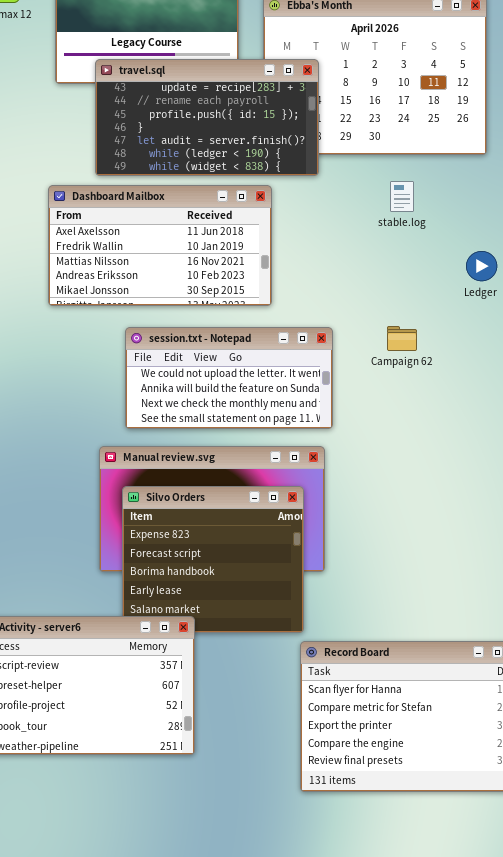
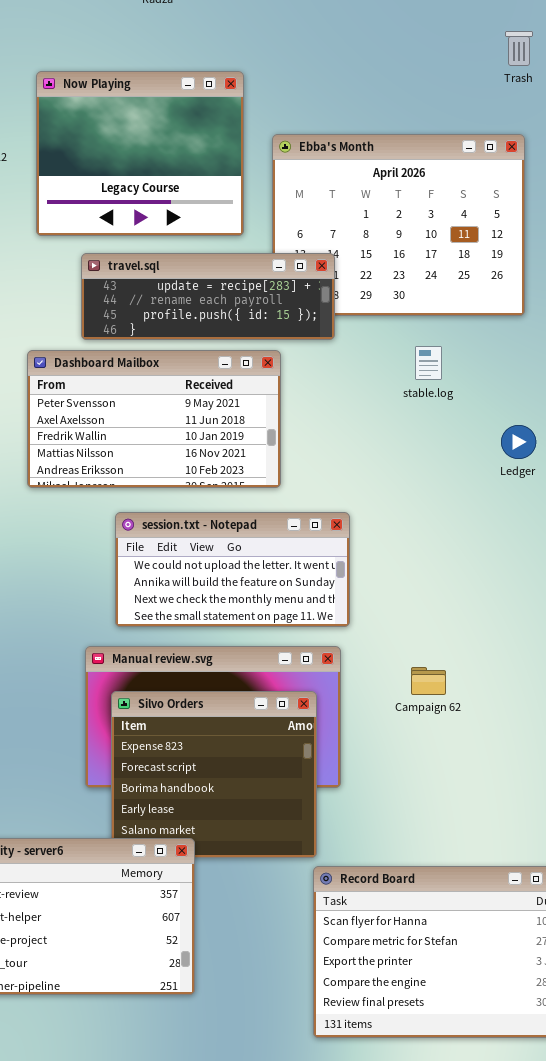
travel.sql: [95,59,319,176] -> [81,253,335,340], resized
Dashboard Mailbox: [48,185,272,306] -> [27,350,281,488], scrolled up 1 row
Campaign 62: [387,326,417,351] -> [411,667,446,695], moved

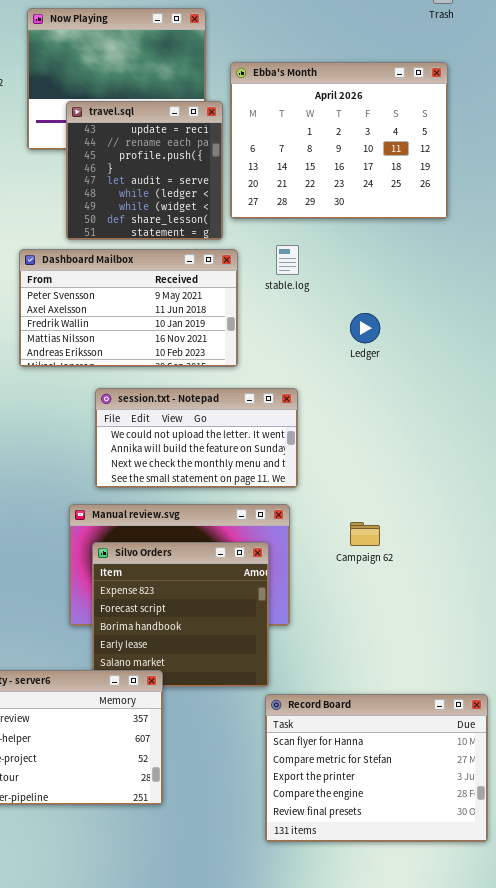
travel.sql: [81,253,335,340] -> [66,101,223,240], resized
stable.log: [415,346,442,380] -> [276,245,299,275], moved
Ledger: [501,425,536,459] -> [350,313,380,343], moved

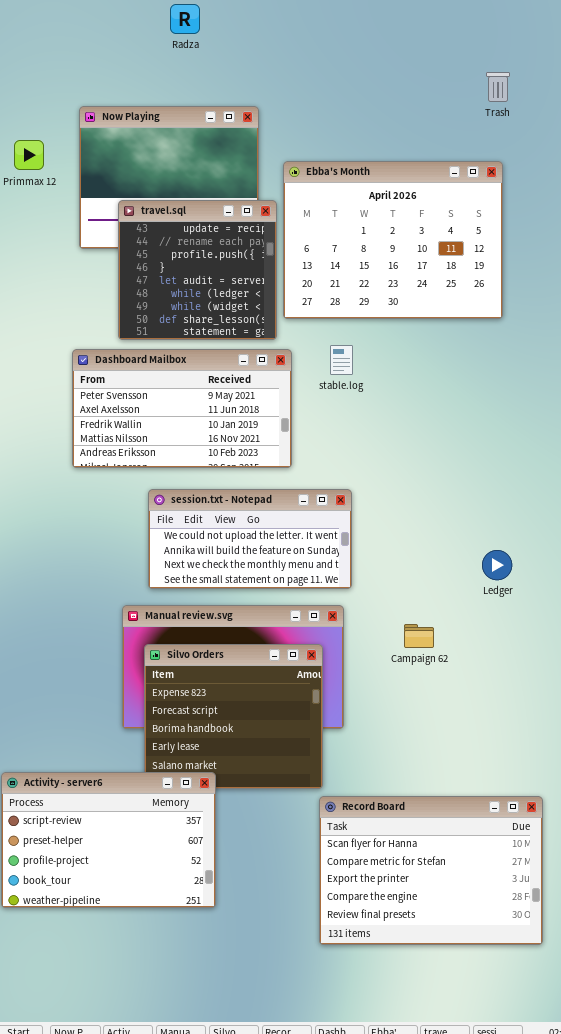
Ledger: [350,313,380,343] -> [482,550,512,580], moved

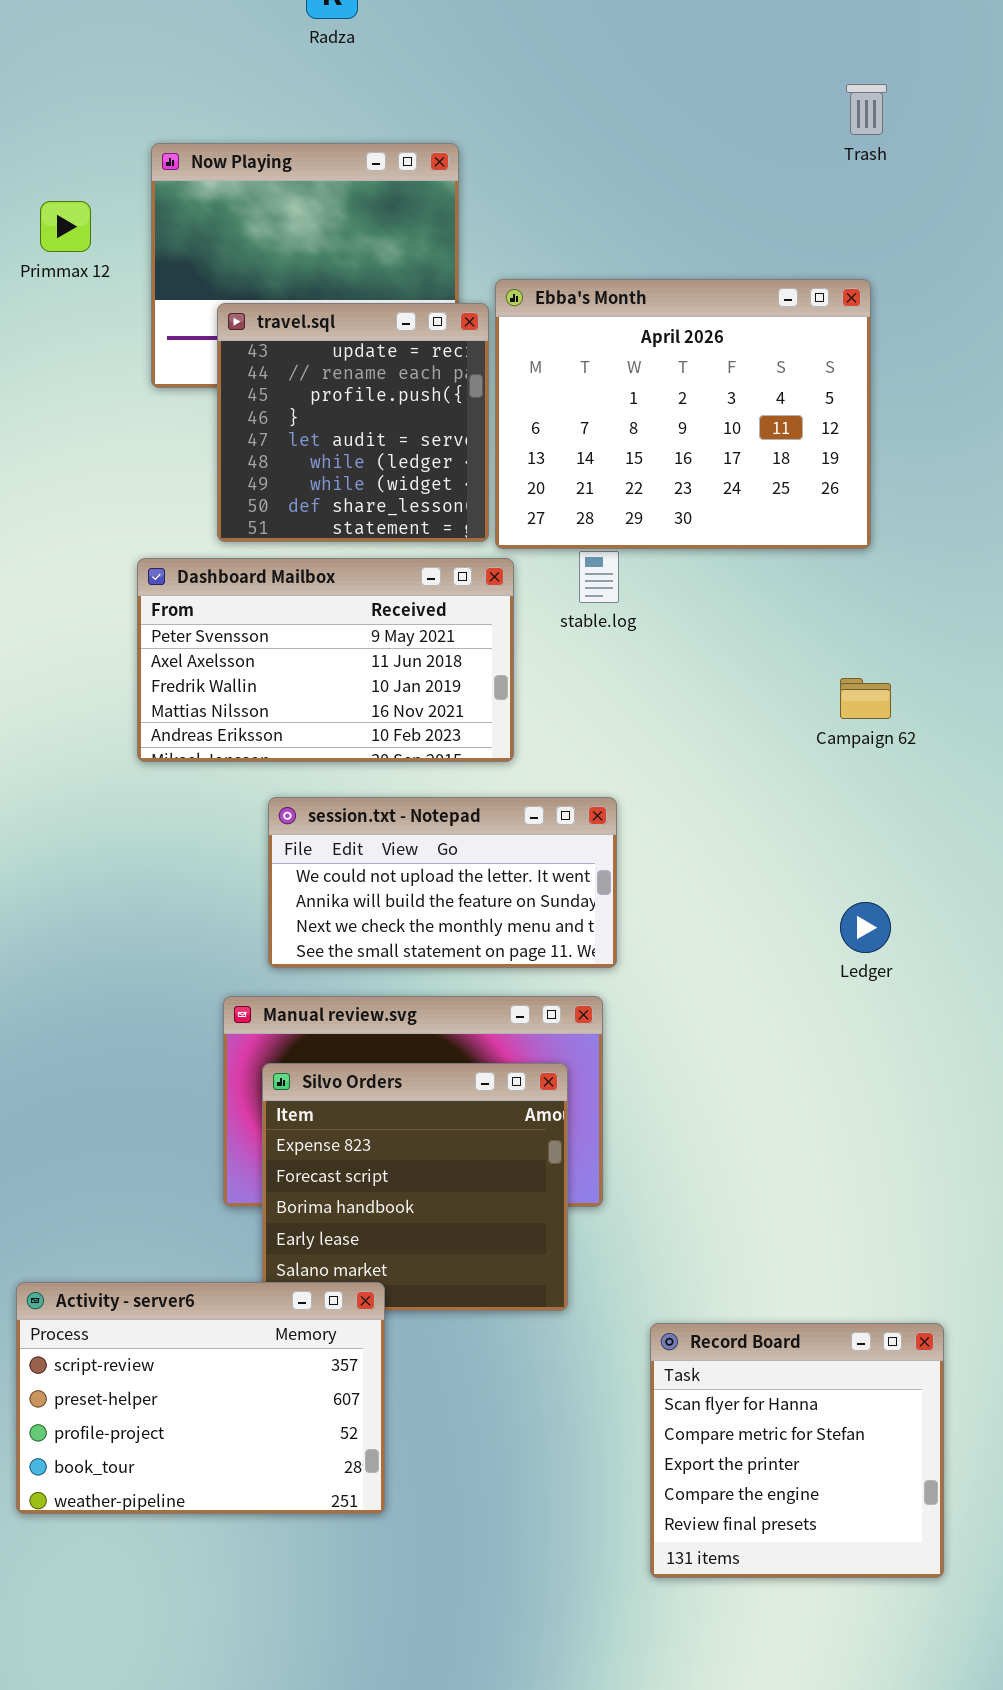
Ebba's Month: [283,161,503,319] -> [495,279,871,549], moved
Campaign 62: [404,624,434,648] -> [840,678,891,719], moved
Record Board: [319,796,543,945] -> [650,1323,944,1578], resized

